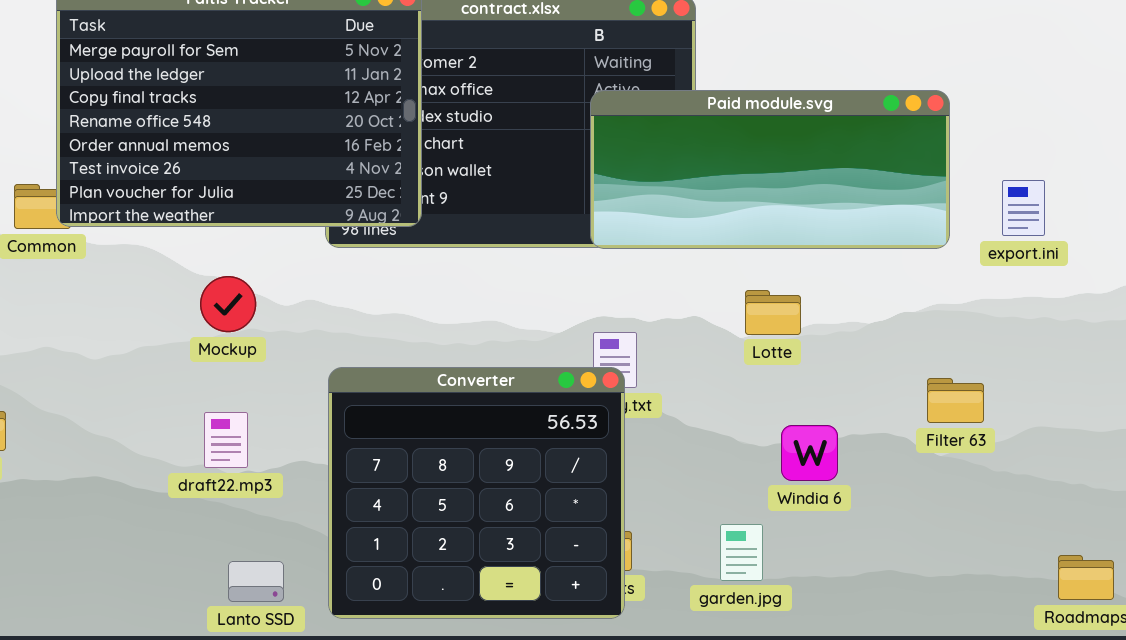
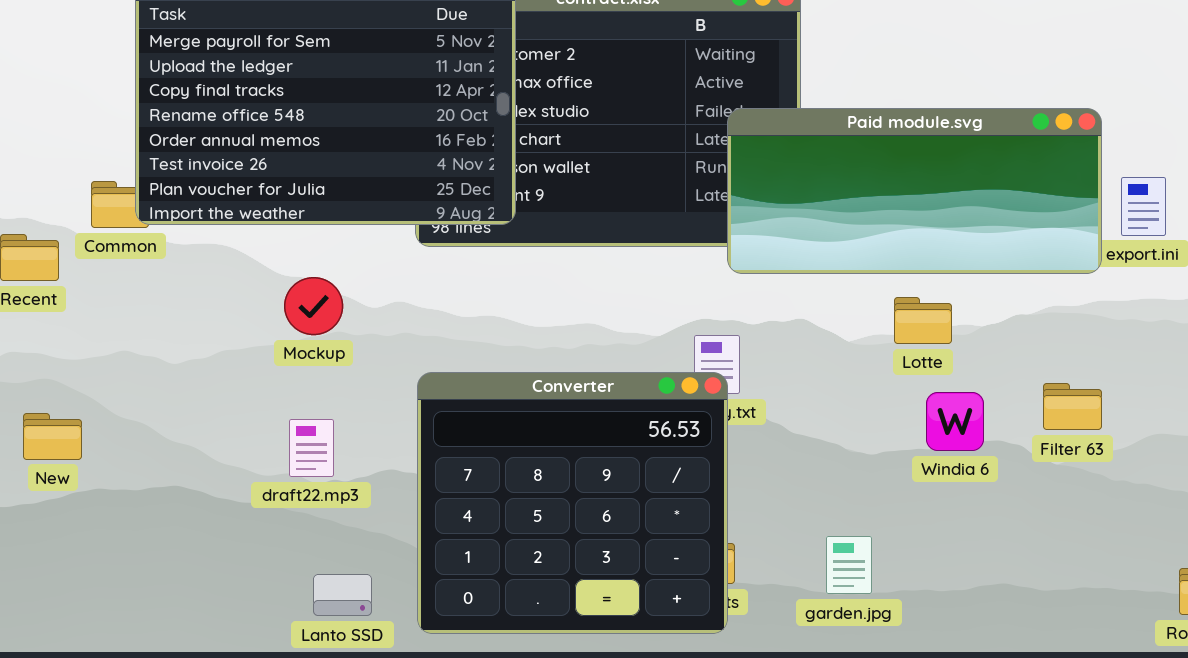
Paid module.svg: [590,90,950,249] -> [727,108,1102,274], moved
Lotte: [745,290,801,335] -> [894,297,952,344], moved
Windia 6: [781,425,838,481] -> [926,392,984,451], moved

